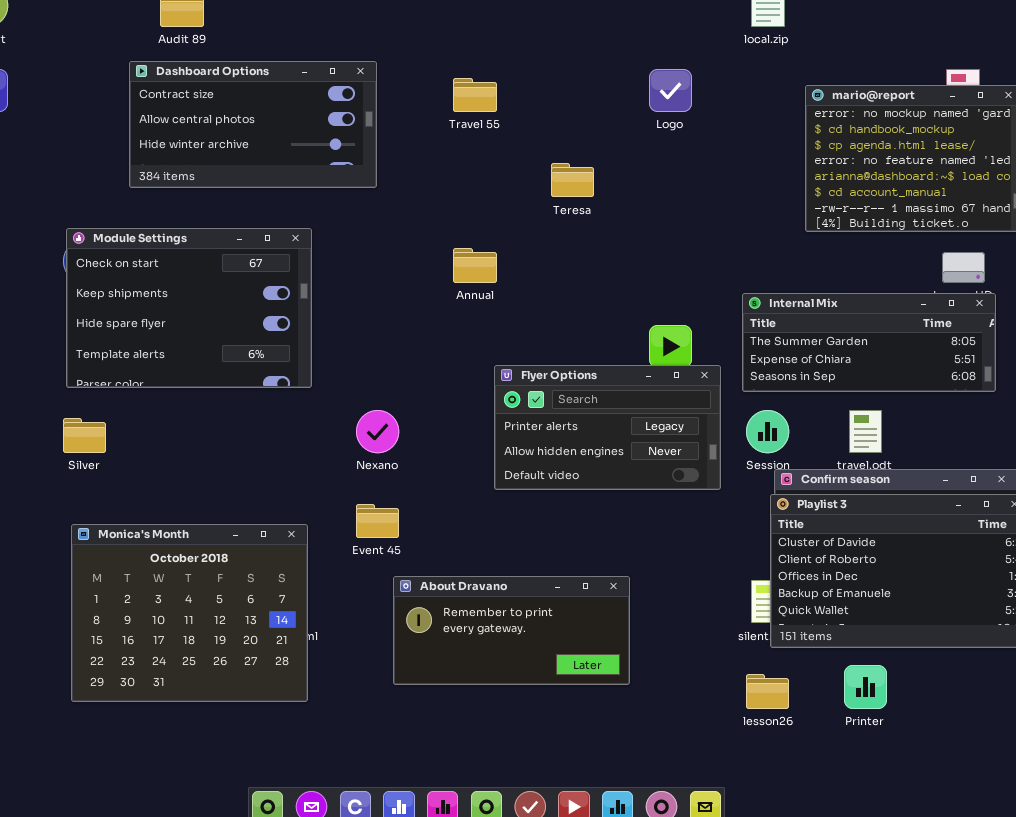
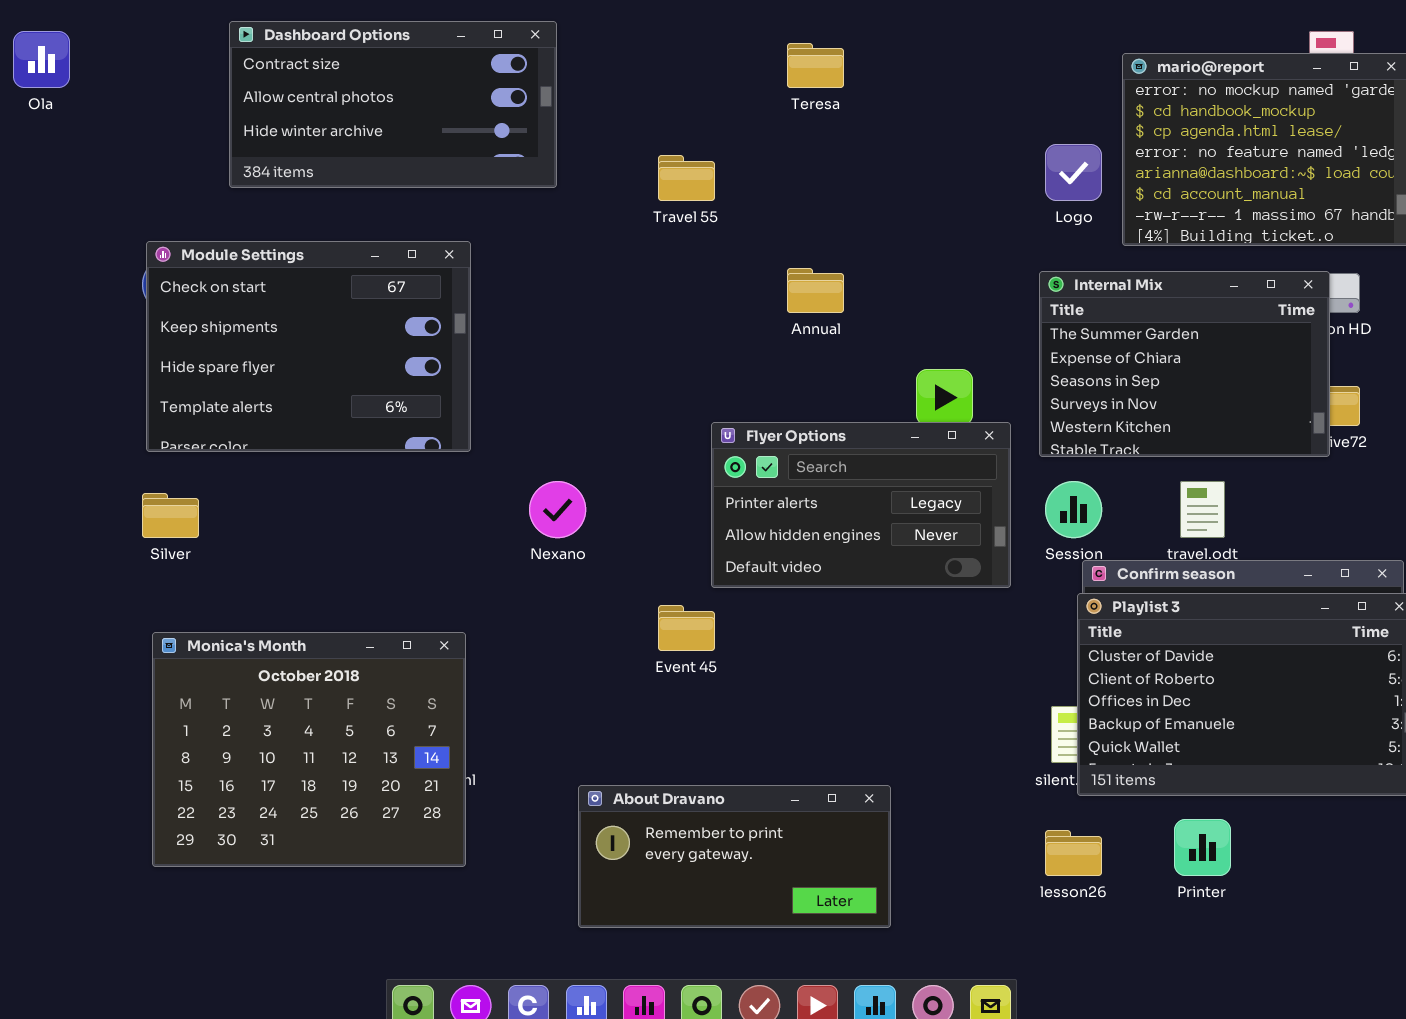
Logo: [649,69,692,112] -> [1045,144,1102,201], moved
Travel 55: [453,78,497,112] -> [658,155,715,201], moved
Teresa: [551,163,594,197] -> [787,43,844,88], moved
Annual: [453,248,497,283] -> [787,268,844,313], moved
Internal Mix: [742,293,996,392] -> [1039,271,1330,457], resized
Event 45: [356,504,399,538] -> [658,605,715,651], moved
About Dravano: [393,576,630,685] -> [578,785,891,928], moved

